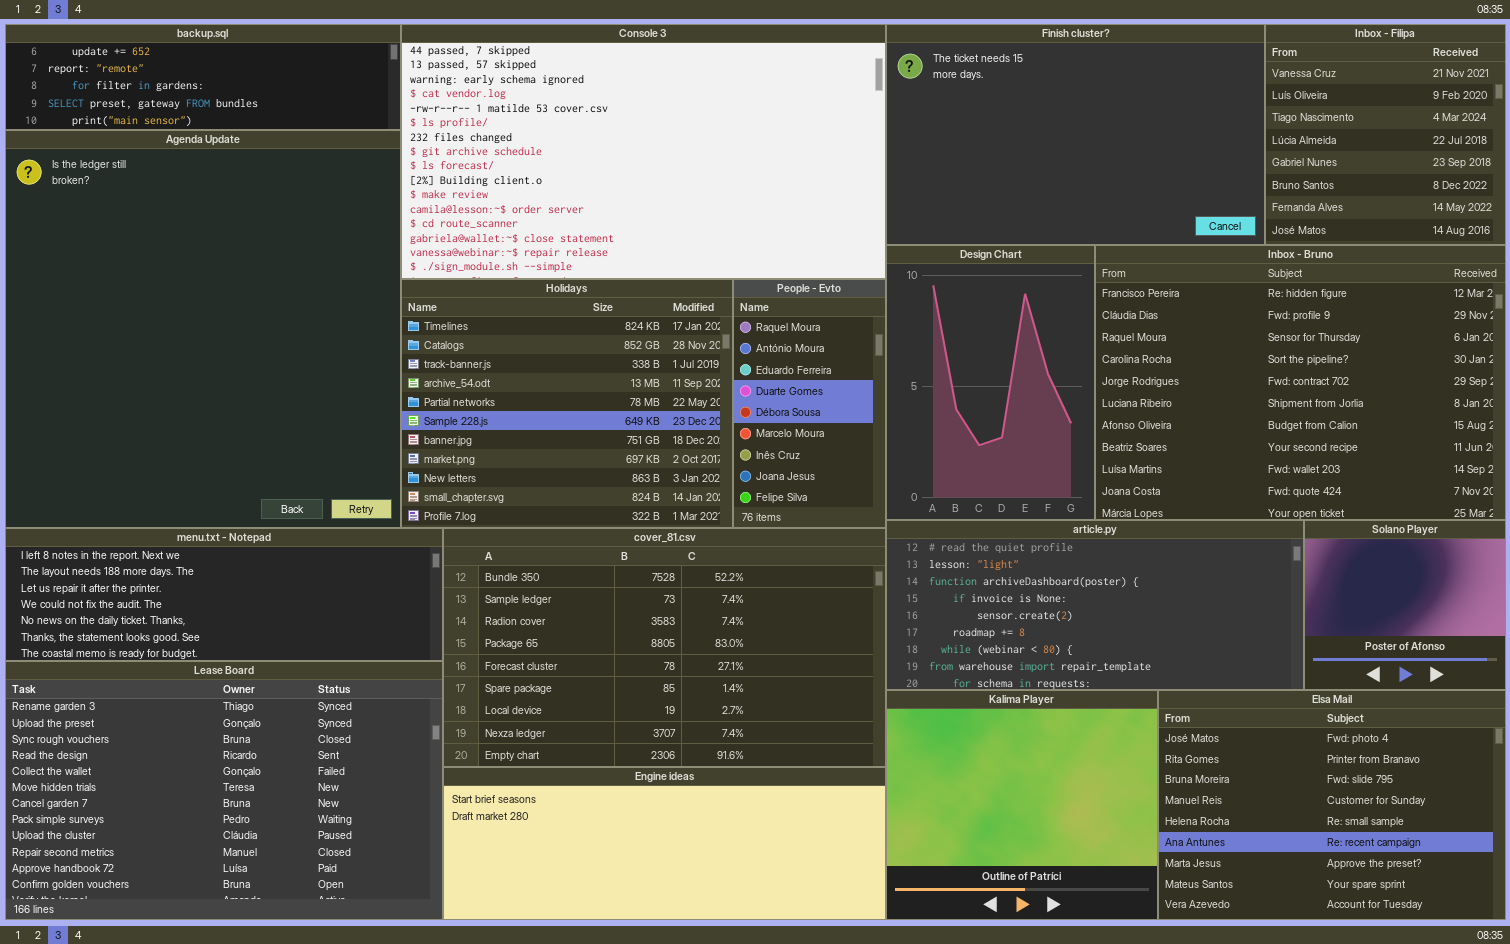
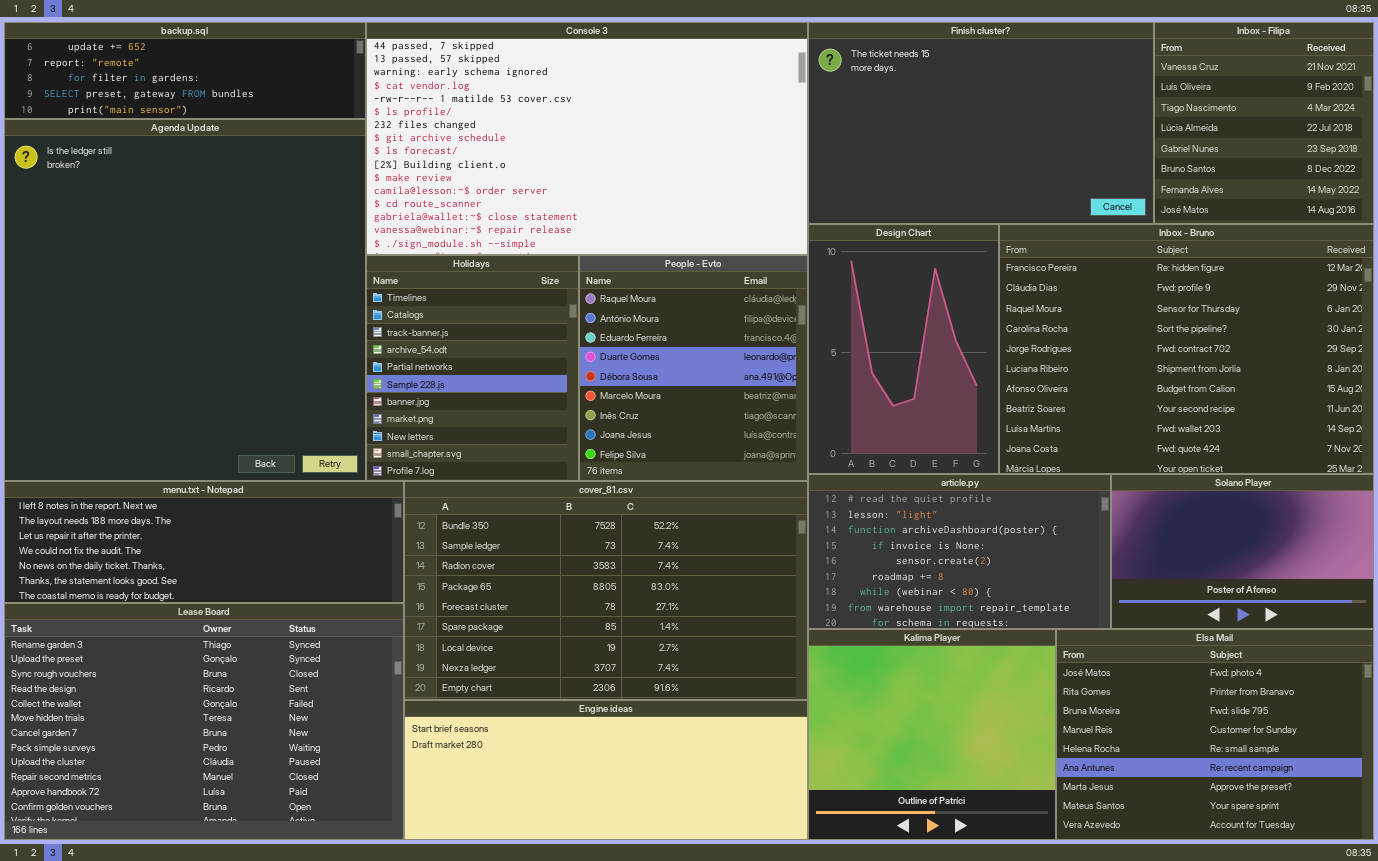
Holidays: [401,279,733,528] -> [366,255,579,481], resized
People - Evto: [733,279,886,528] -> [579,255,808,481], resized
article.py: [886,520,1304,690] -> [808,474,1111,629], resized
Solano Player: [1304,520,1506,690] -> [1111,474,1374,629], resized

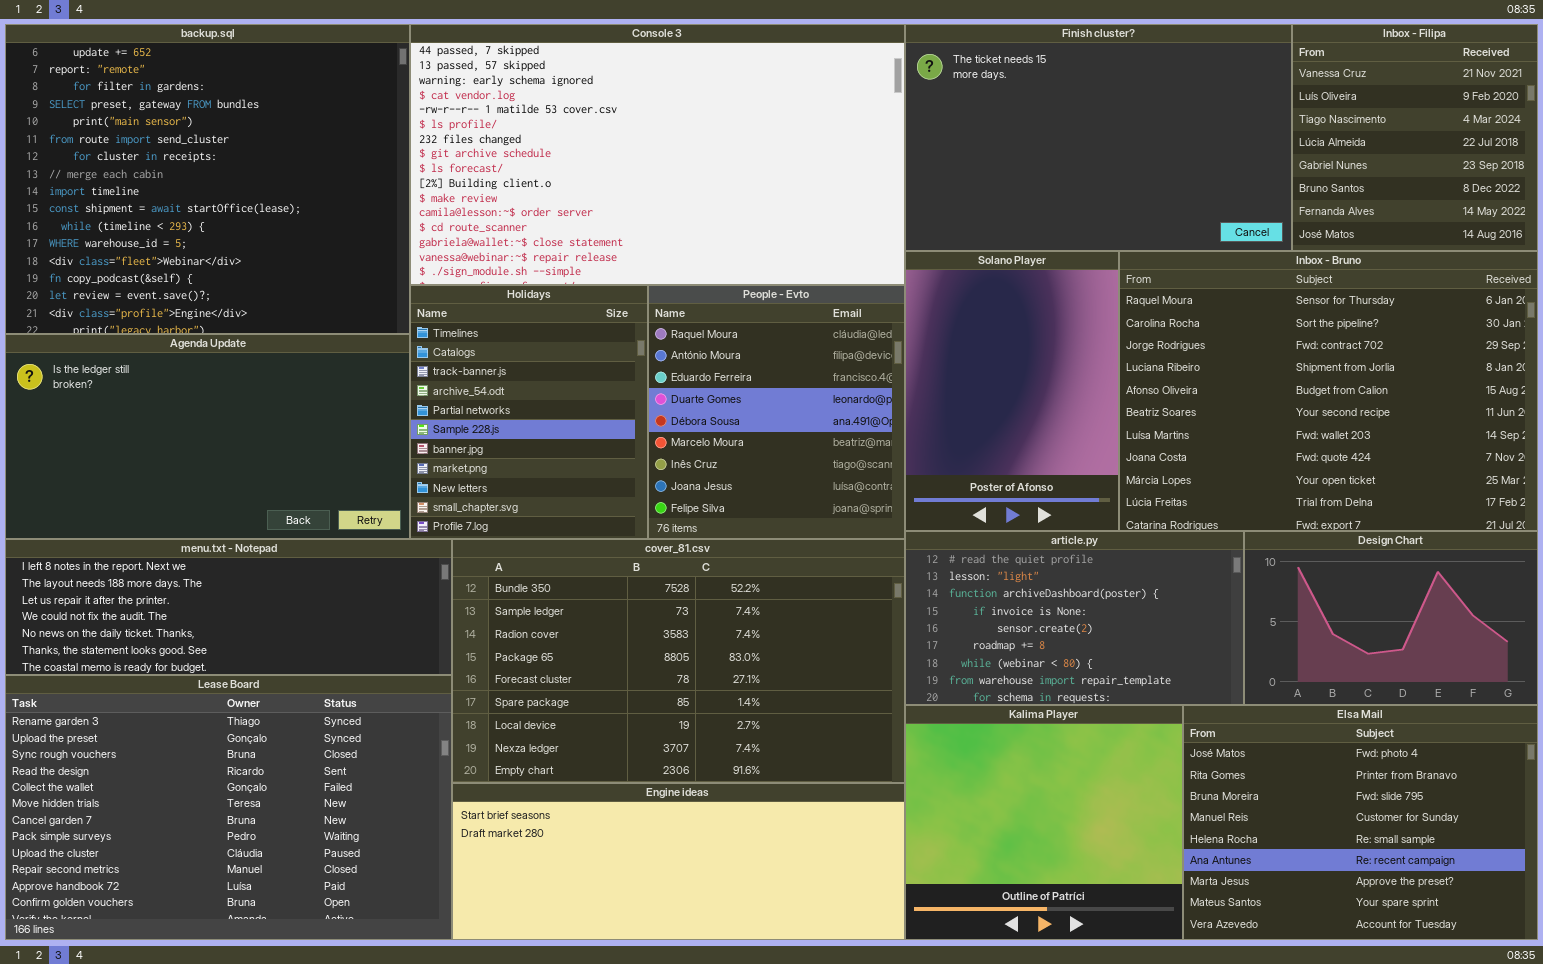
backup.sql: [4,22,366,119] -> [5,24,410,334], resized
Agenda Update: [4,119,366,481] -> [5,334,410,539], resized
Design Chart: [808,224,999,474] -> [1244,531,1538,705], moved, resized
Inbox - Bruno: [999,224,1374,474] -> [1119,251,1538,531], scrolled down 2 rows
Solano Player: [1111,474,1374,629] -> [905,251,1119,531], moved, resized

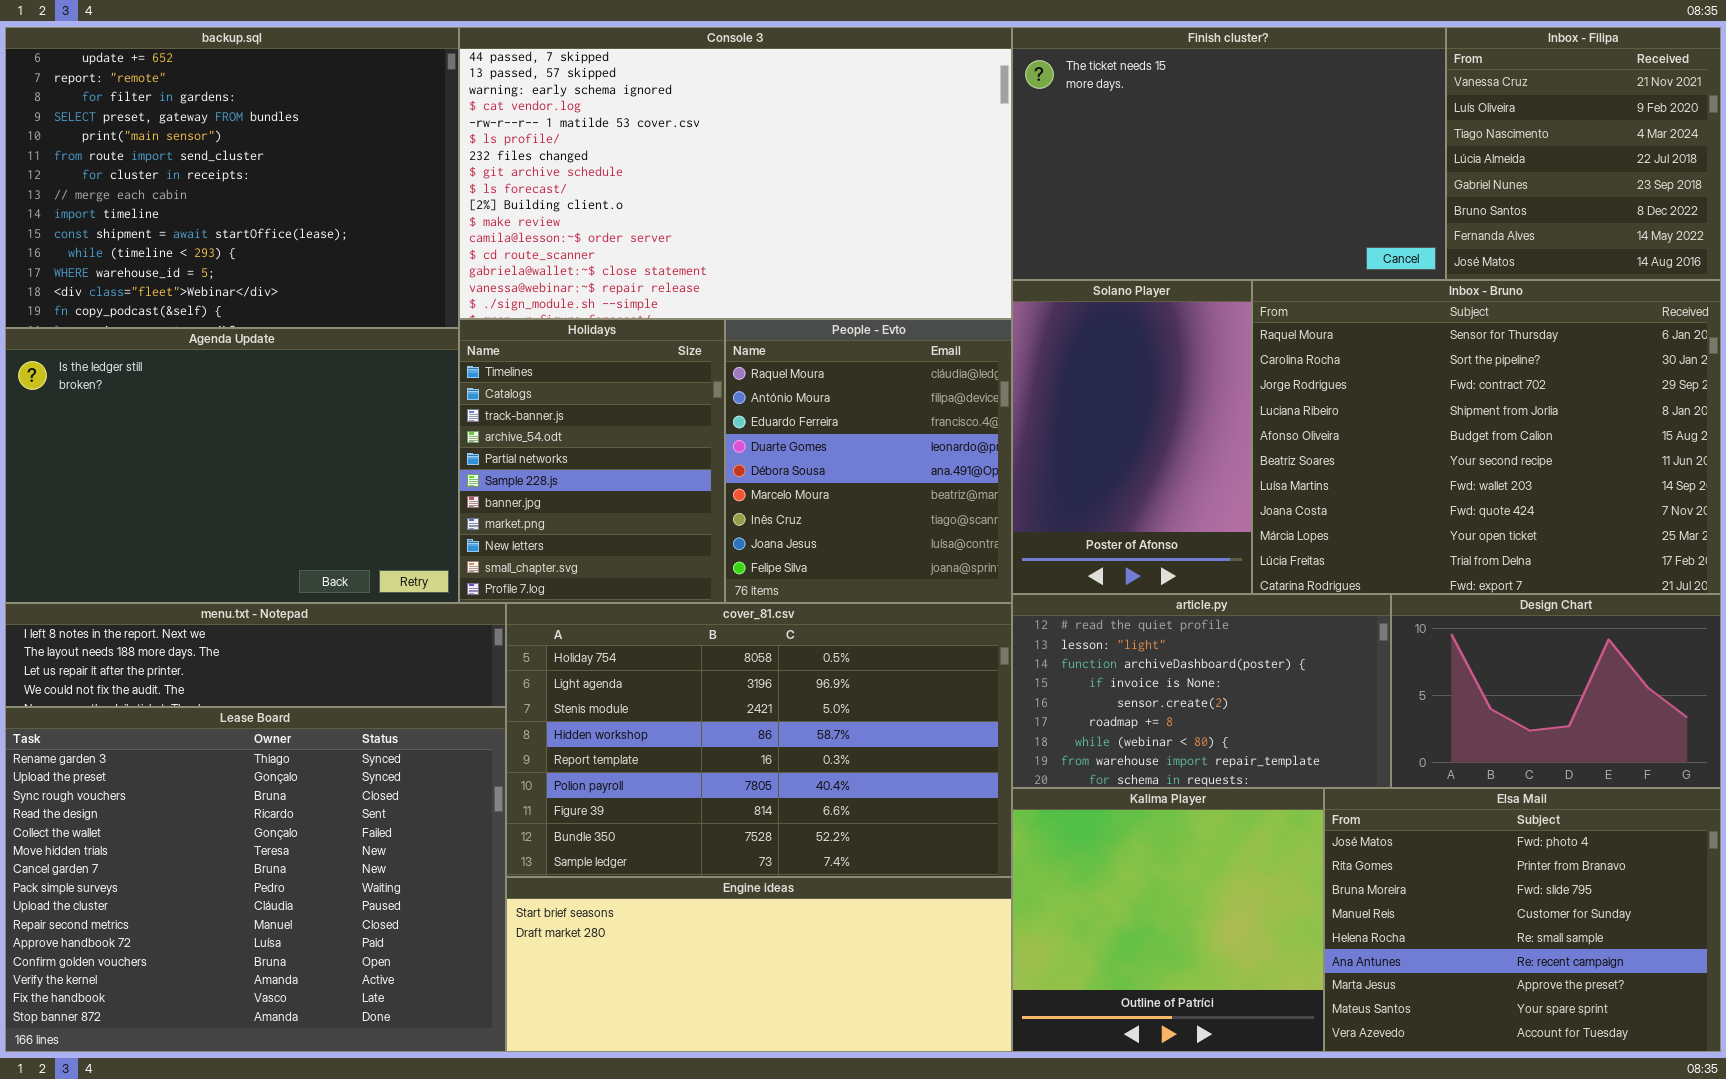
backup.sql: [5,24,410,334] -> [5,27,459,328], resized
Agenda Update: [5,334,410,539] -> [5,328,459,603], resized
menu.txt - Notepad: [5,539,452,675] -> [5,603,506,707], resized
cover_81.csv: [452,539,905,783] -> [506,603,1012,877], scrolled up 7 rows
Lease Board: [5,675,452,940] -> [5,707,506,1052], resized

